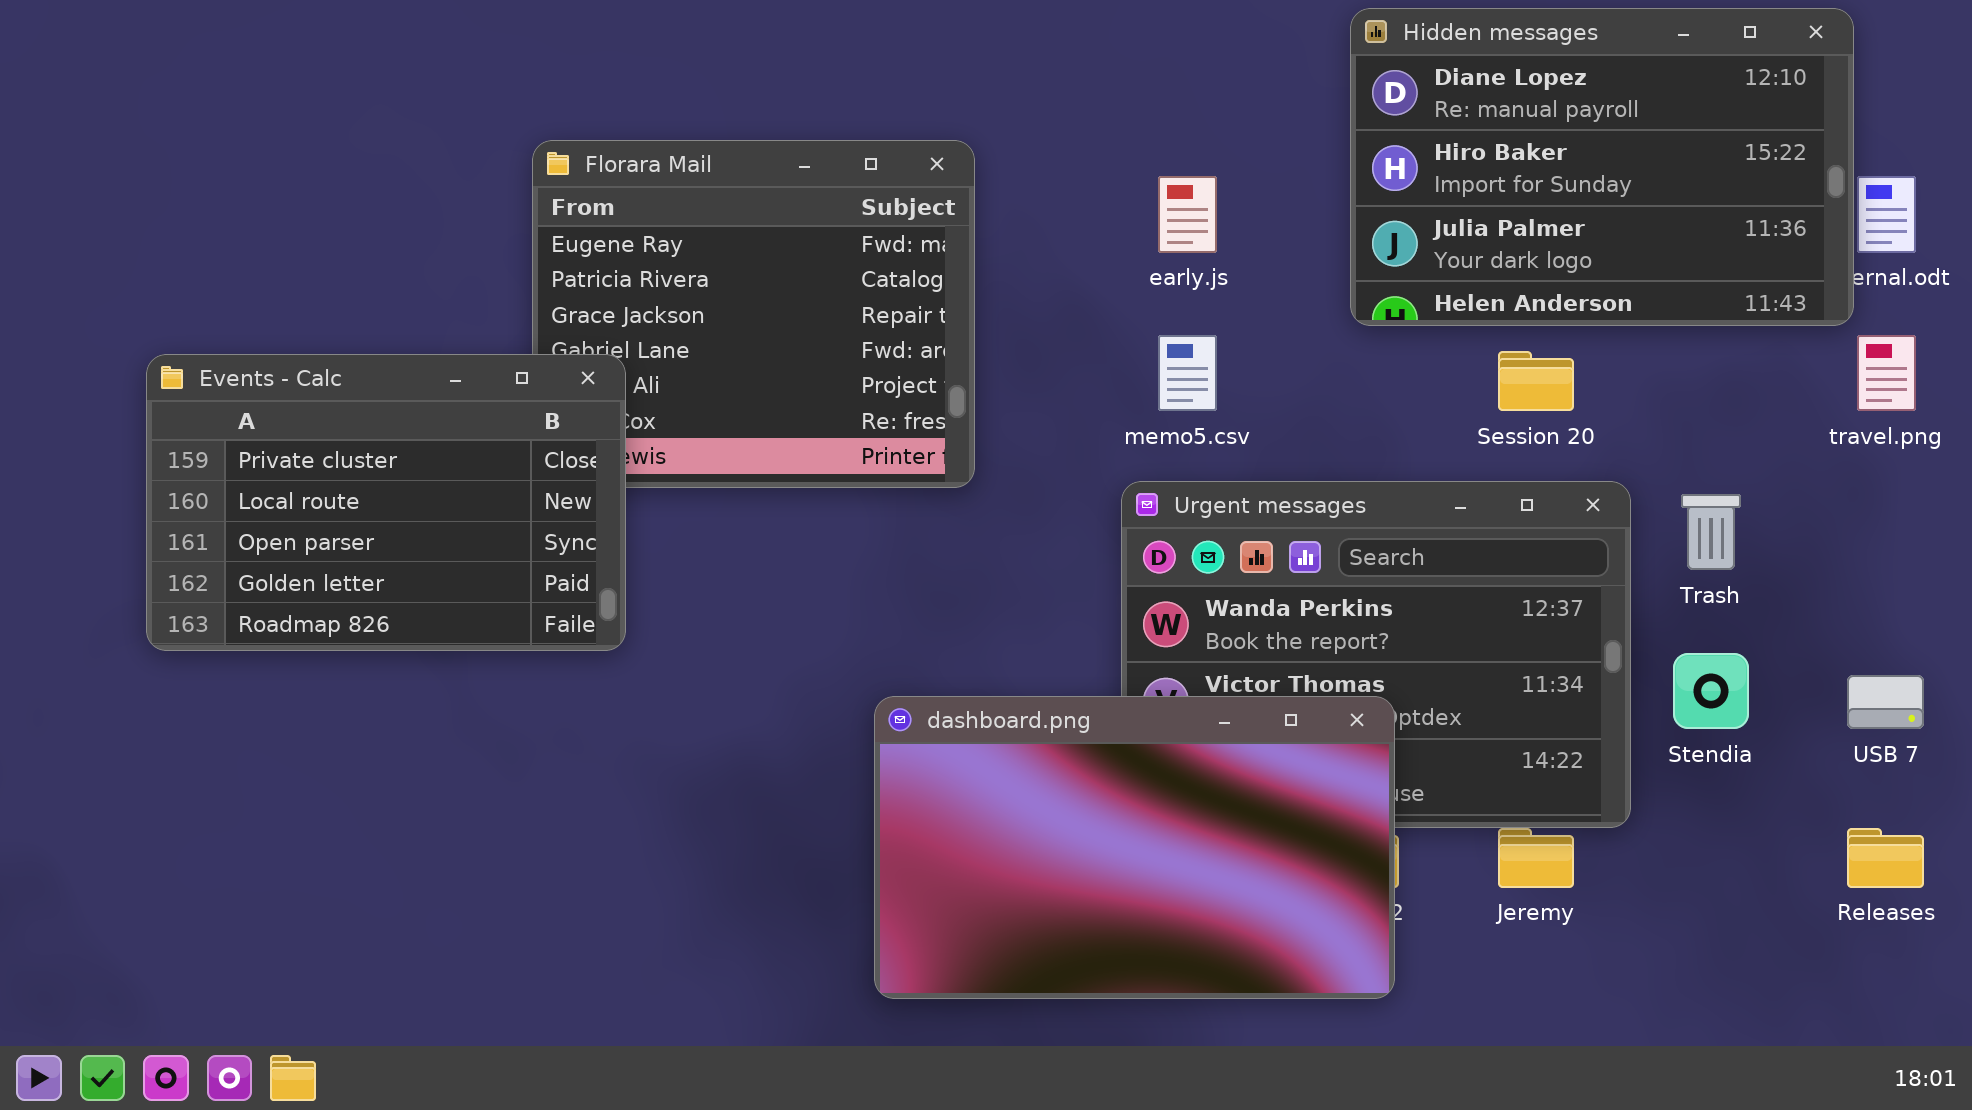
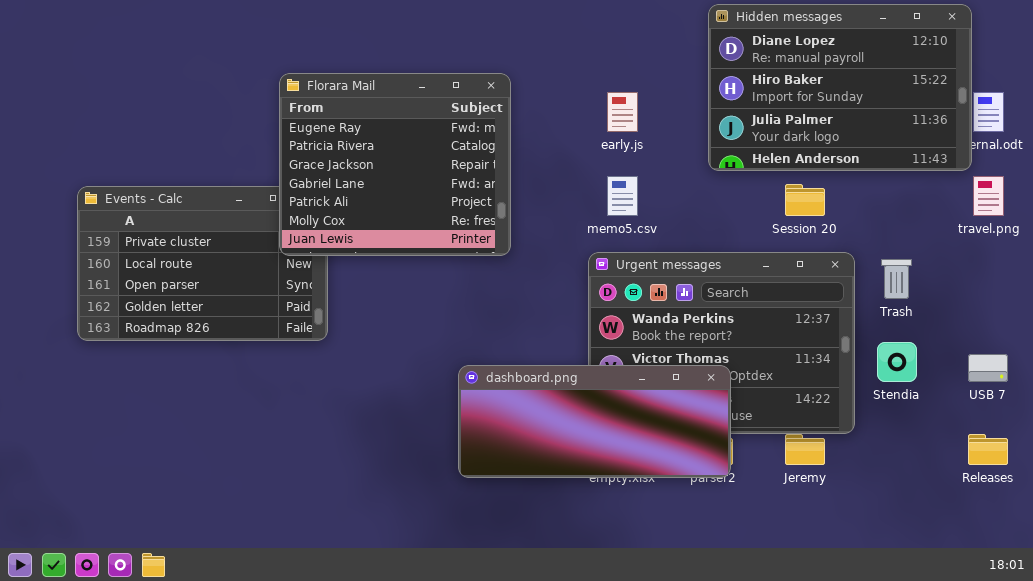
Florara Mail: [532,140,975,488] -> [279,73,511,256], raised
dashboard.png: [874,696,1395,999] -> [458,365,731,478], resized

